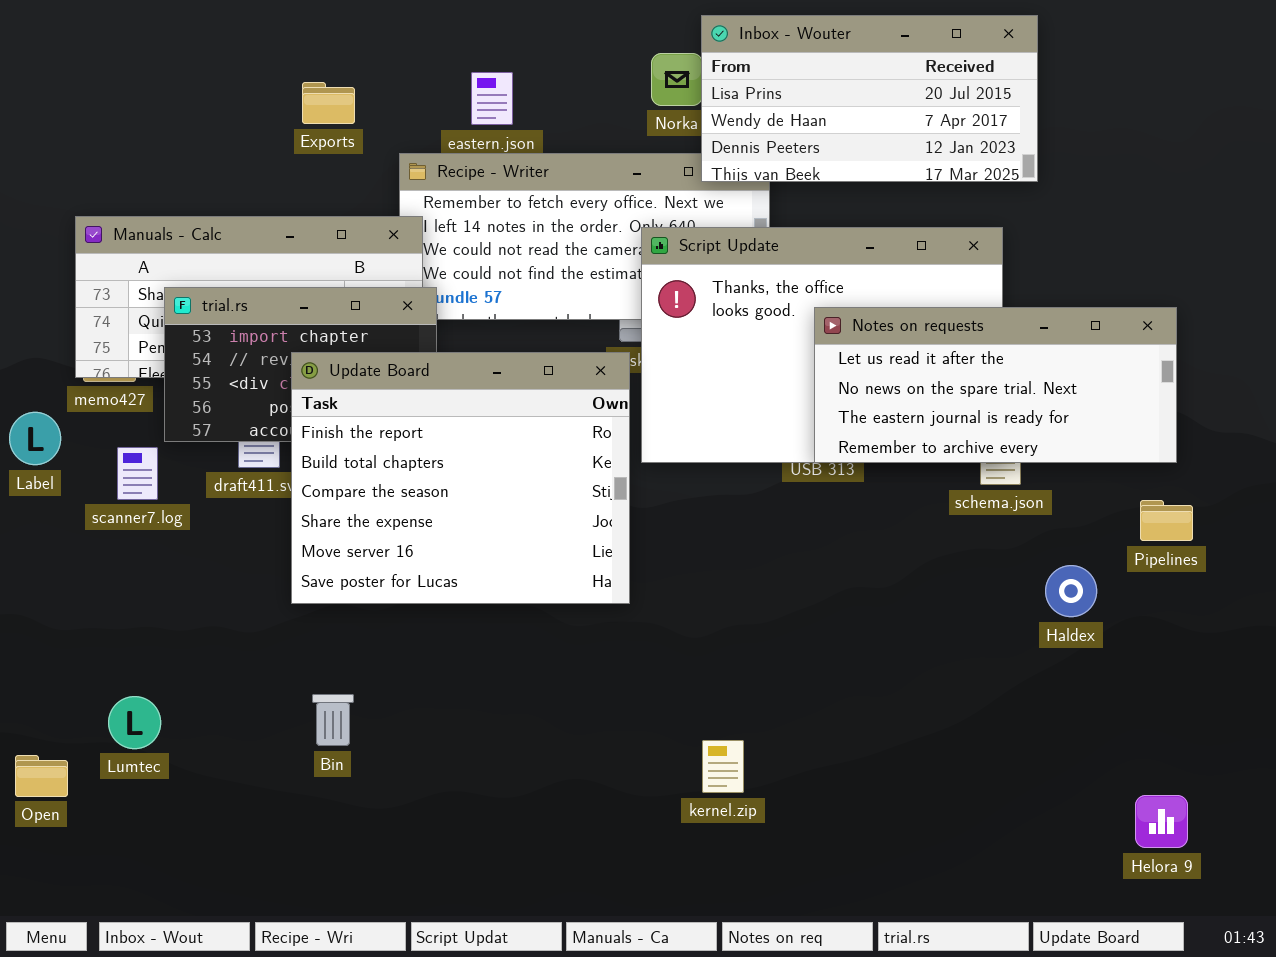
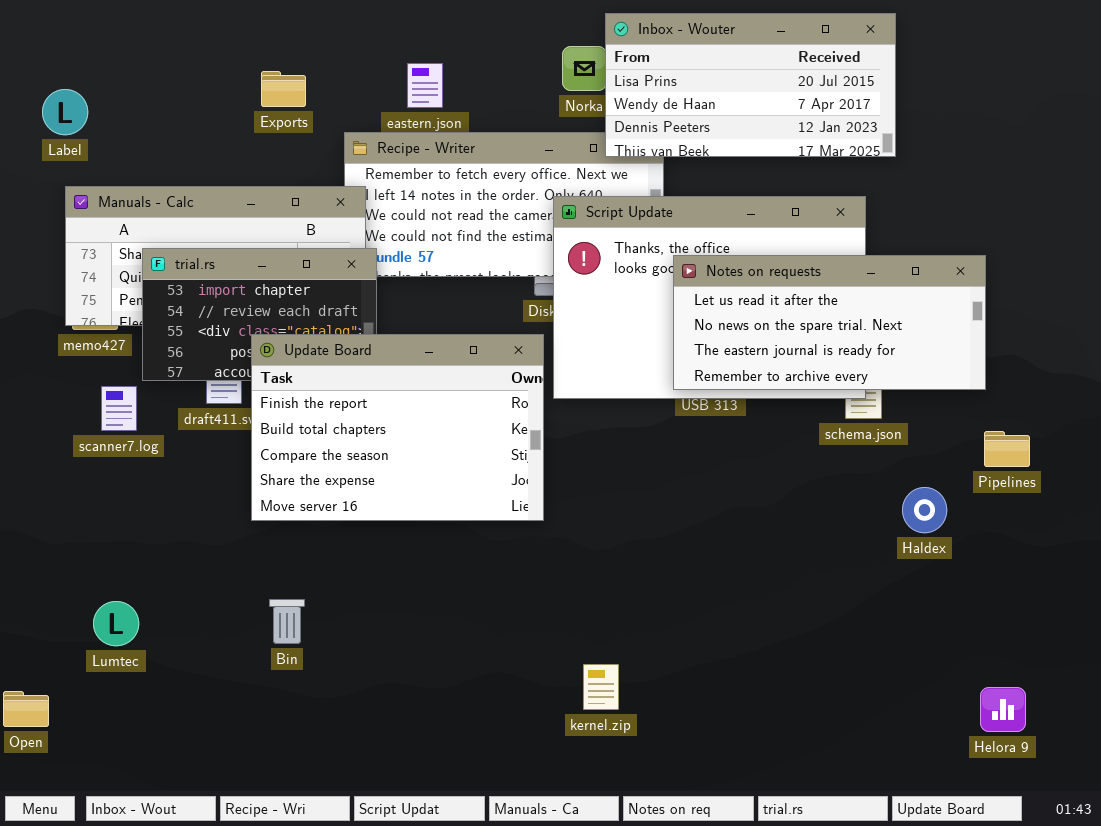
Notes on requests: [814,307,1177,463] -> [673,255,986,390], moved
Update Board: [291,352,630,604] -> [251,334,544,521], resized
Label: [9,412,61,465] -> [42,89,88,135], moved
kernel.zip: [702,740,744,793] -> [583,664,619,710], moved
Open: [15,755,68,797] -> [3,691,49,727], moved

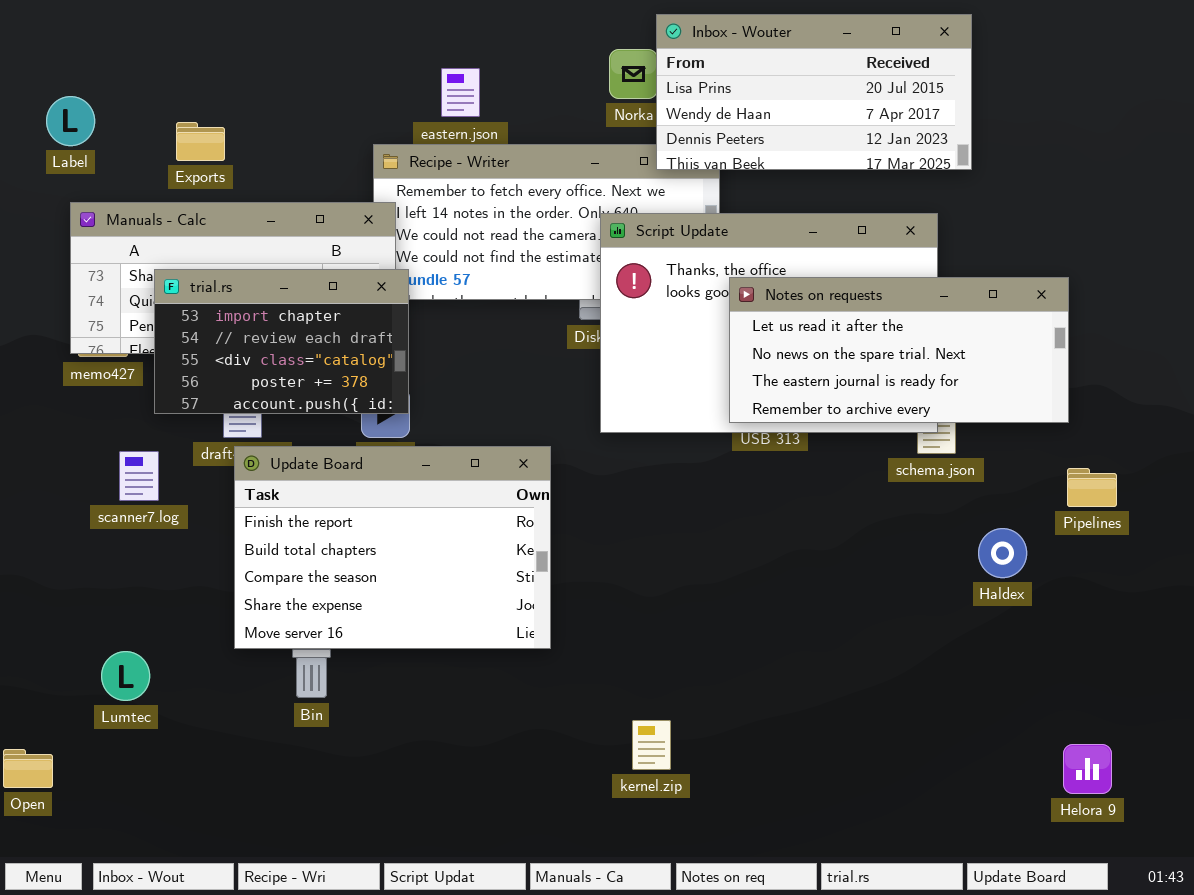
Exports: [261,71,306,107] -> [176,122,225,161], moved
Update Board: [251,334,544,521] -> [234,446,551,649], moved
scanner7.log: [101,386,137,431] -> [119,451,159,501], moved

